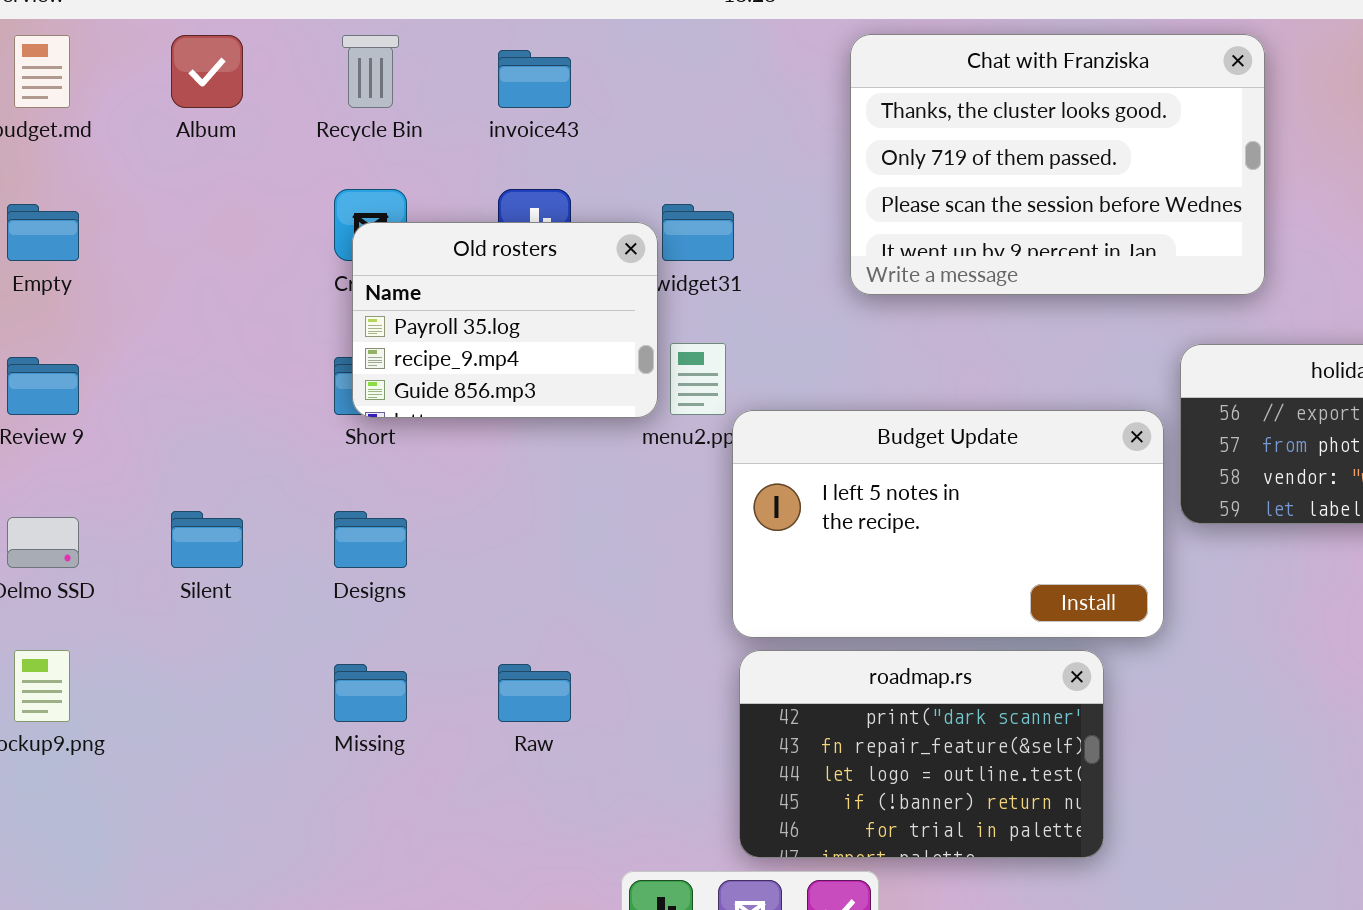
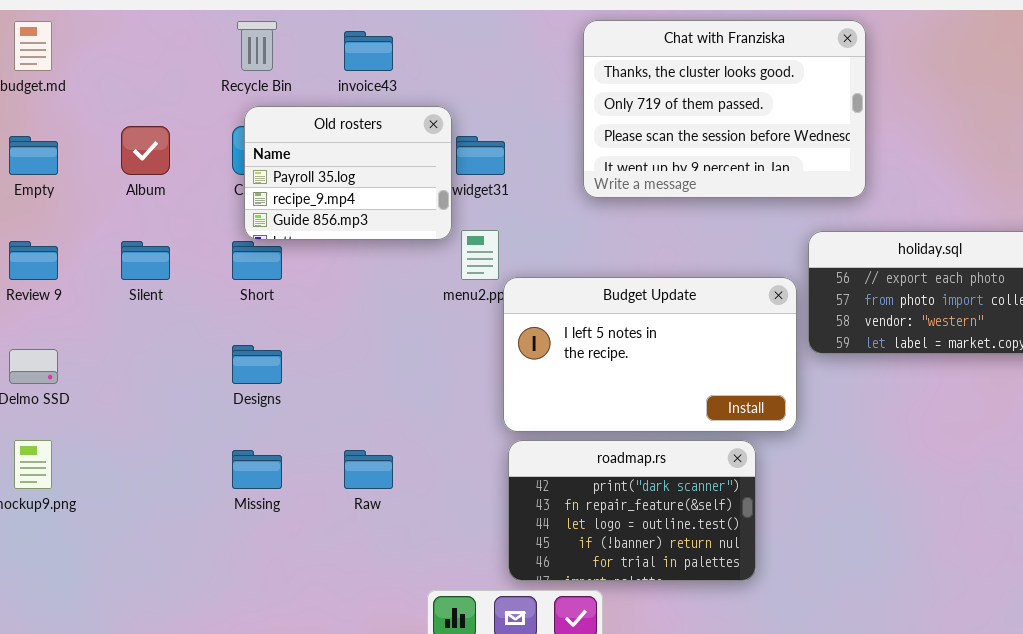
Album: [171,35,243,108] -> [121,126,170,175], moved
Old rosters: [352,222,658,418] -> [244,106,452,240], moved
Silent: [171,511,243,568] -> [121,241,170,280], moved

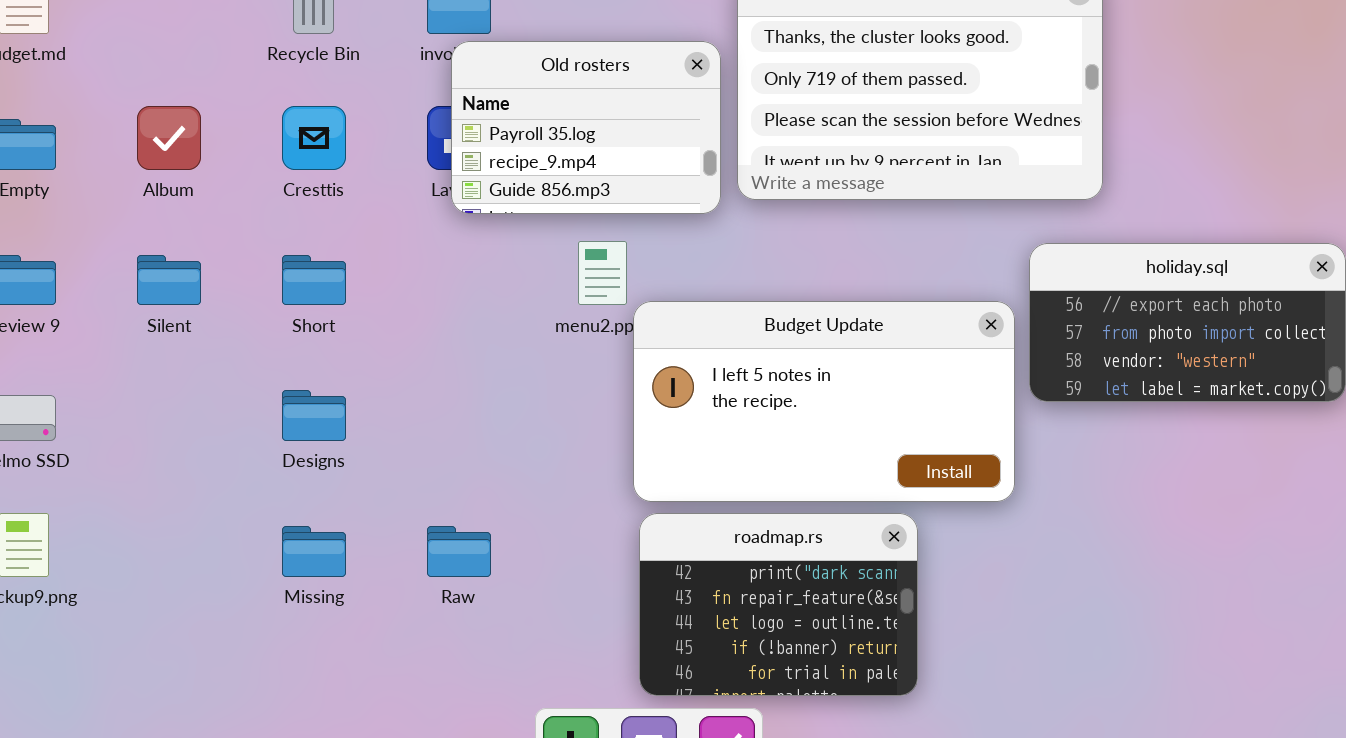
Old rosters: [244,106,452,240] -> [451,41,721,214], moved
roadmap.rs: [508,440,756,581] -> [639,513,918,696], resized

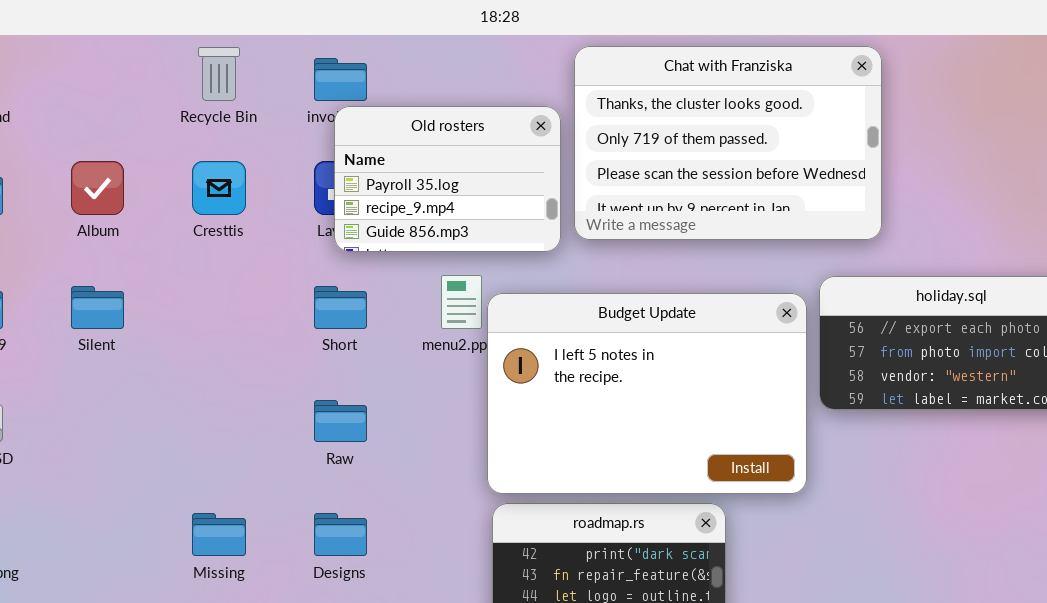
Short: [282,255,346,305] -> [314,286,367,329], moved
Budget Update: [633,301,1015,502] -> [487,293,807,494], resized
Designs: [282,390,346,441] -> [314,513,367,556], moved
Raw: [427,526,491,577] -> [314,400,367,442], moved

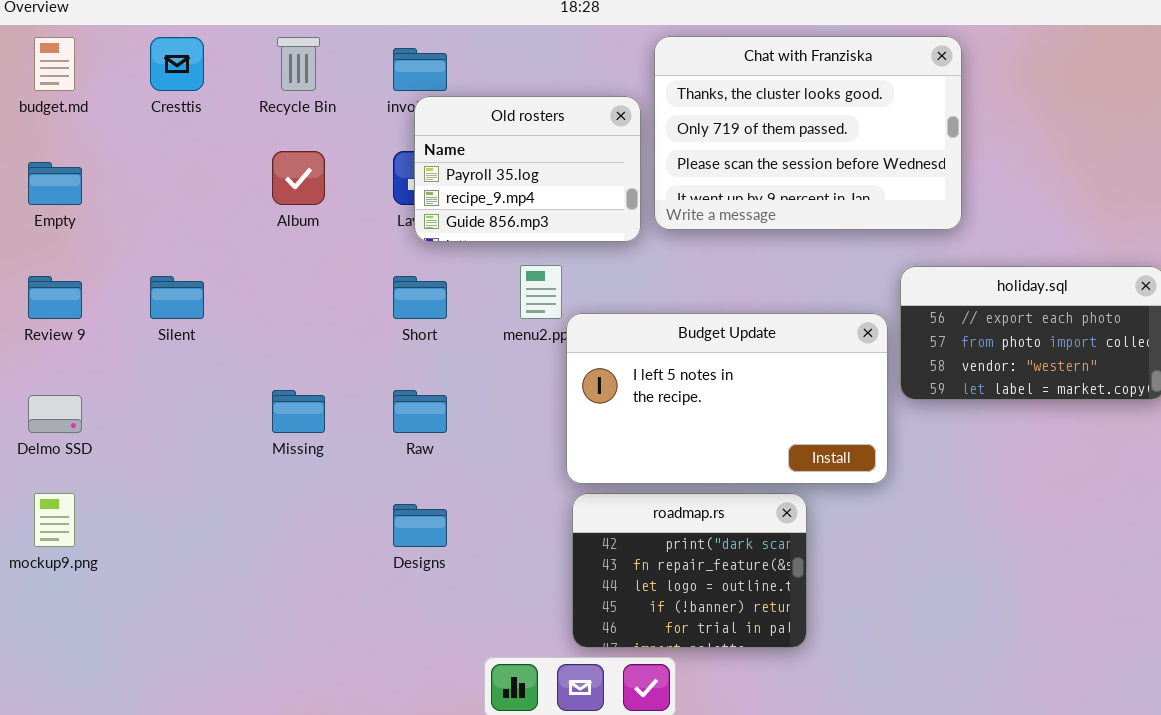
Album: [71,161,124,215] -> [272,151,325,205], moved
Cresttis: [192,161,246,215] -> [150,37,204,91], moved
Budget Update: [487,293,807,494] -> [566,313,888,484], resized
Missing: [192,513,246,556] -> [272,390,325,433], moved

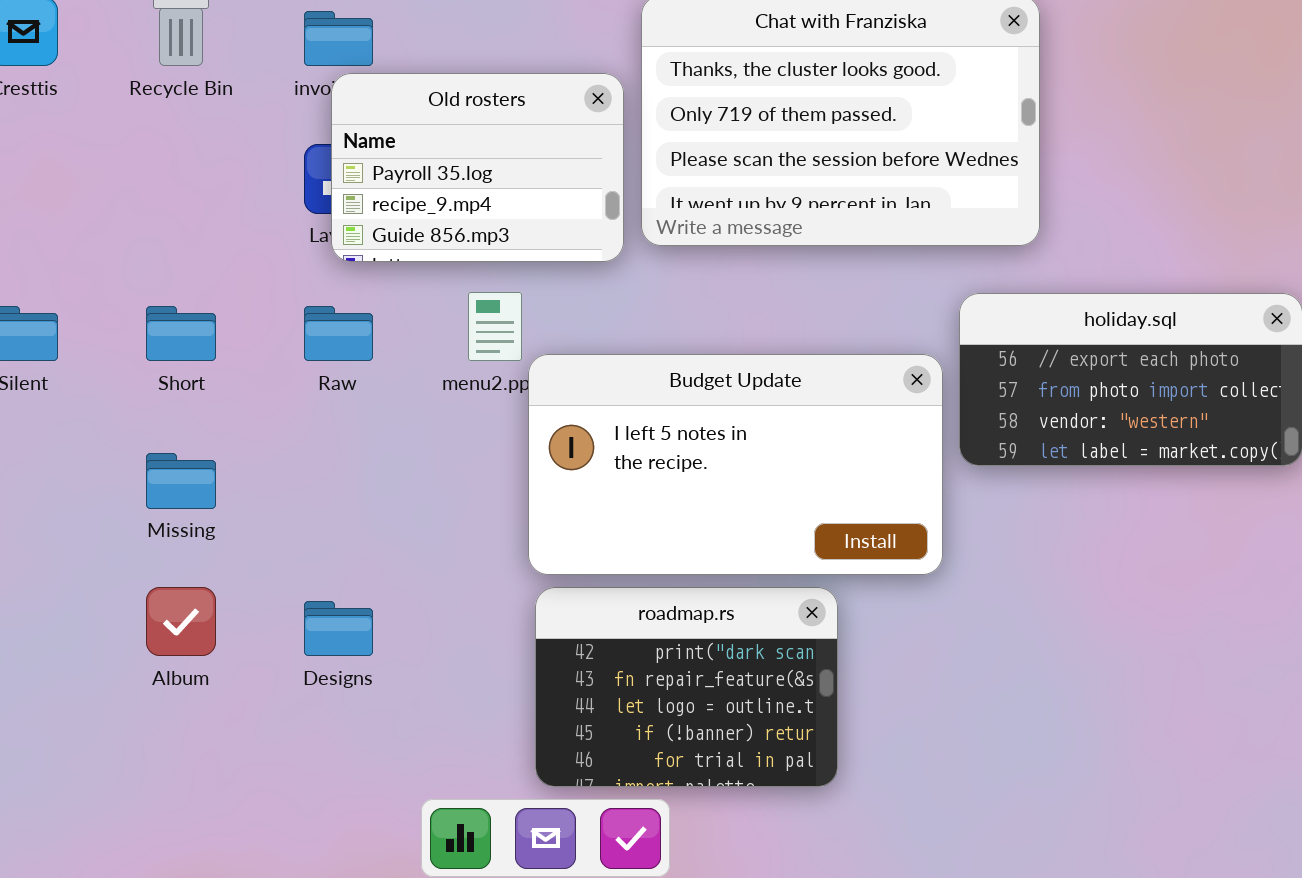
Album: [272,151,325,205] -> [146,587,216,656], moved
Short: [393,276,447,319] -> [146,306,216,361], moved
Raw: [393,390,447,433] -> [304,306,373,361], moved

